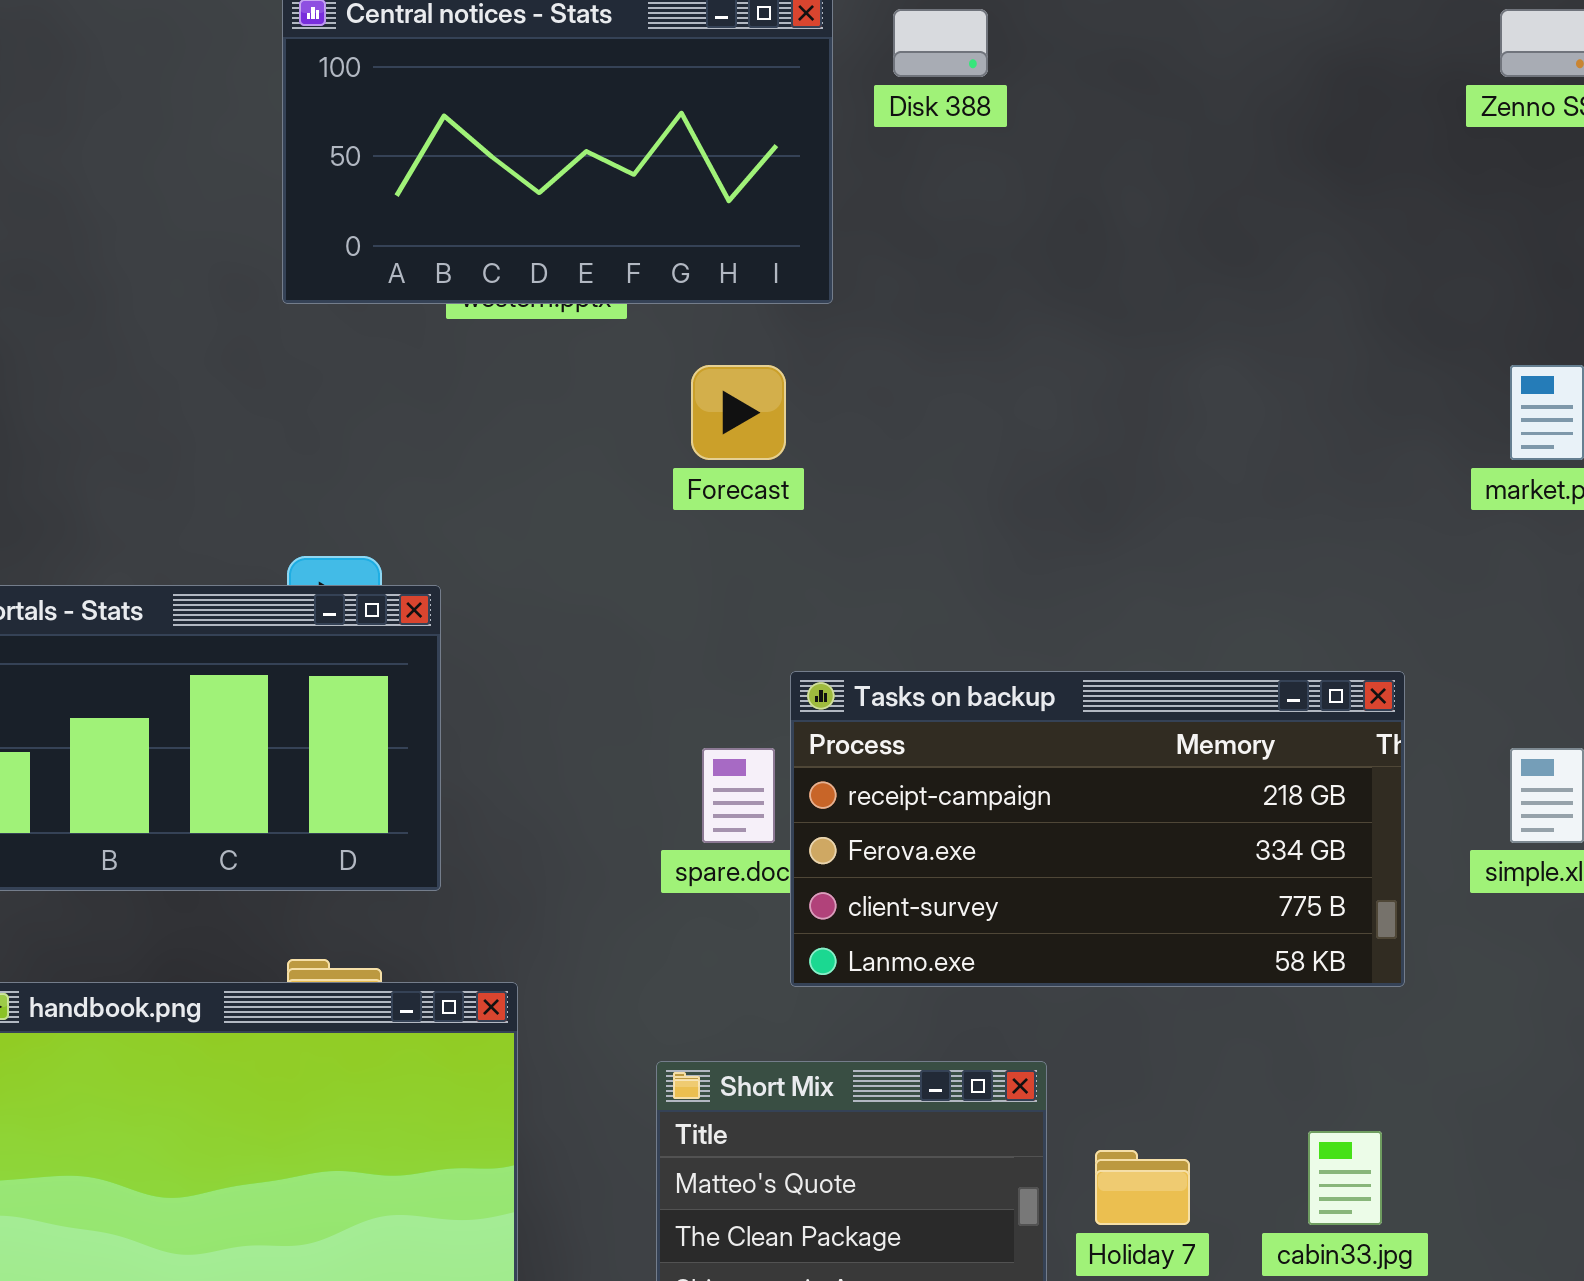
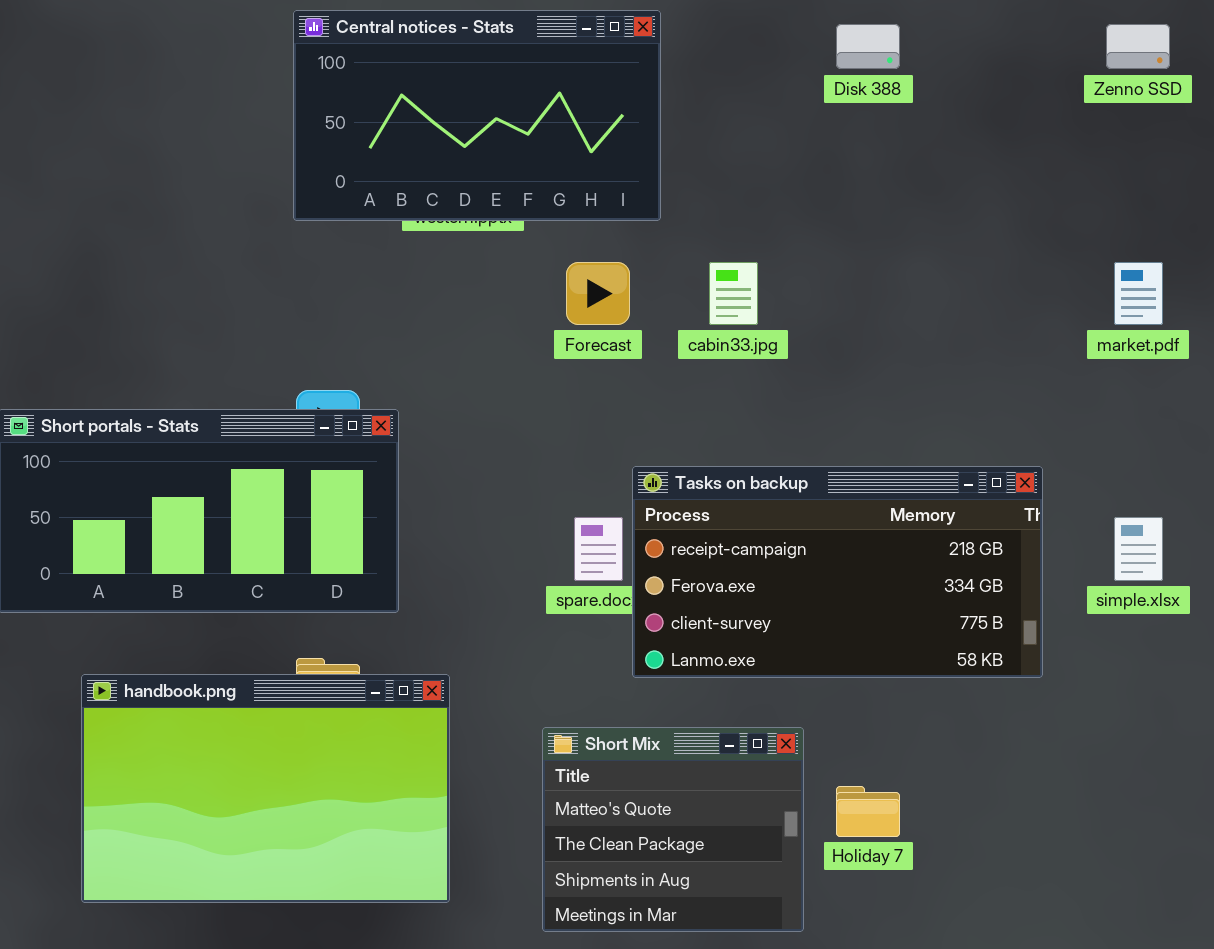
Disk 388: [893,9,988,77] -> [836,24,900,69], moved
cabin33.jpg: [1308,1131,1382,1225] -> [709,262,758,325], moved

